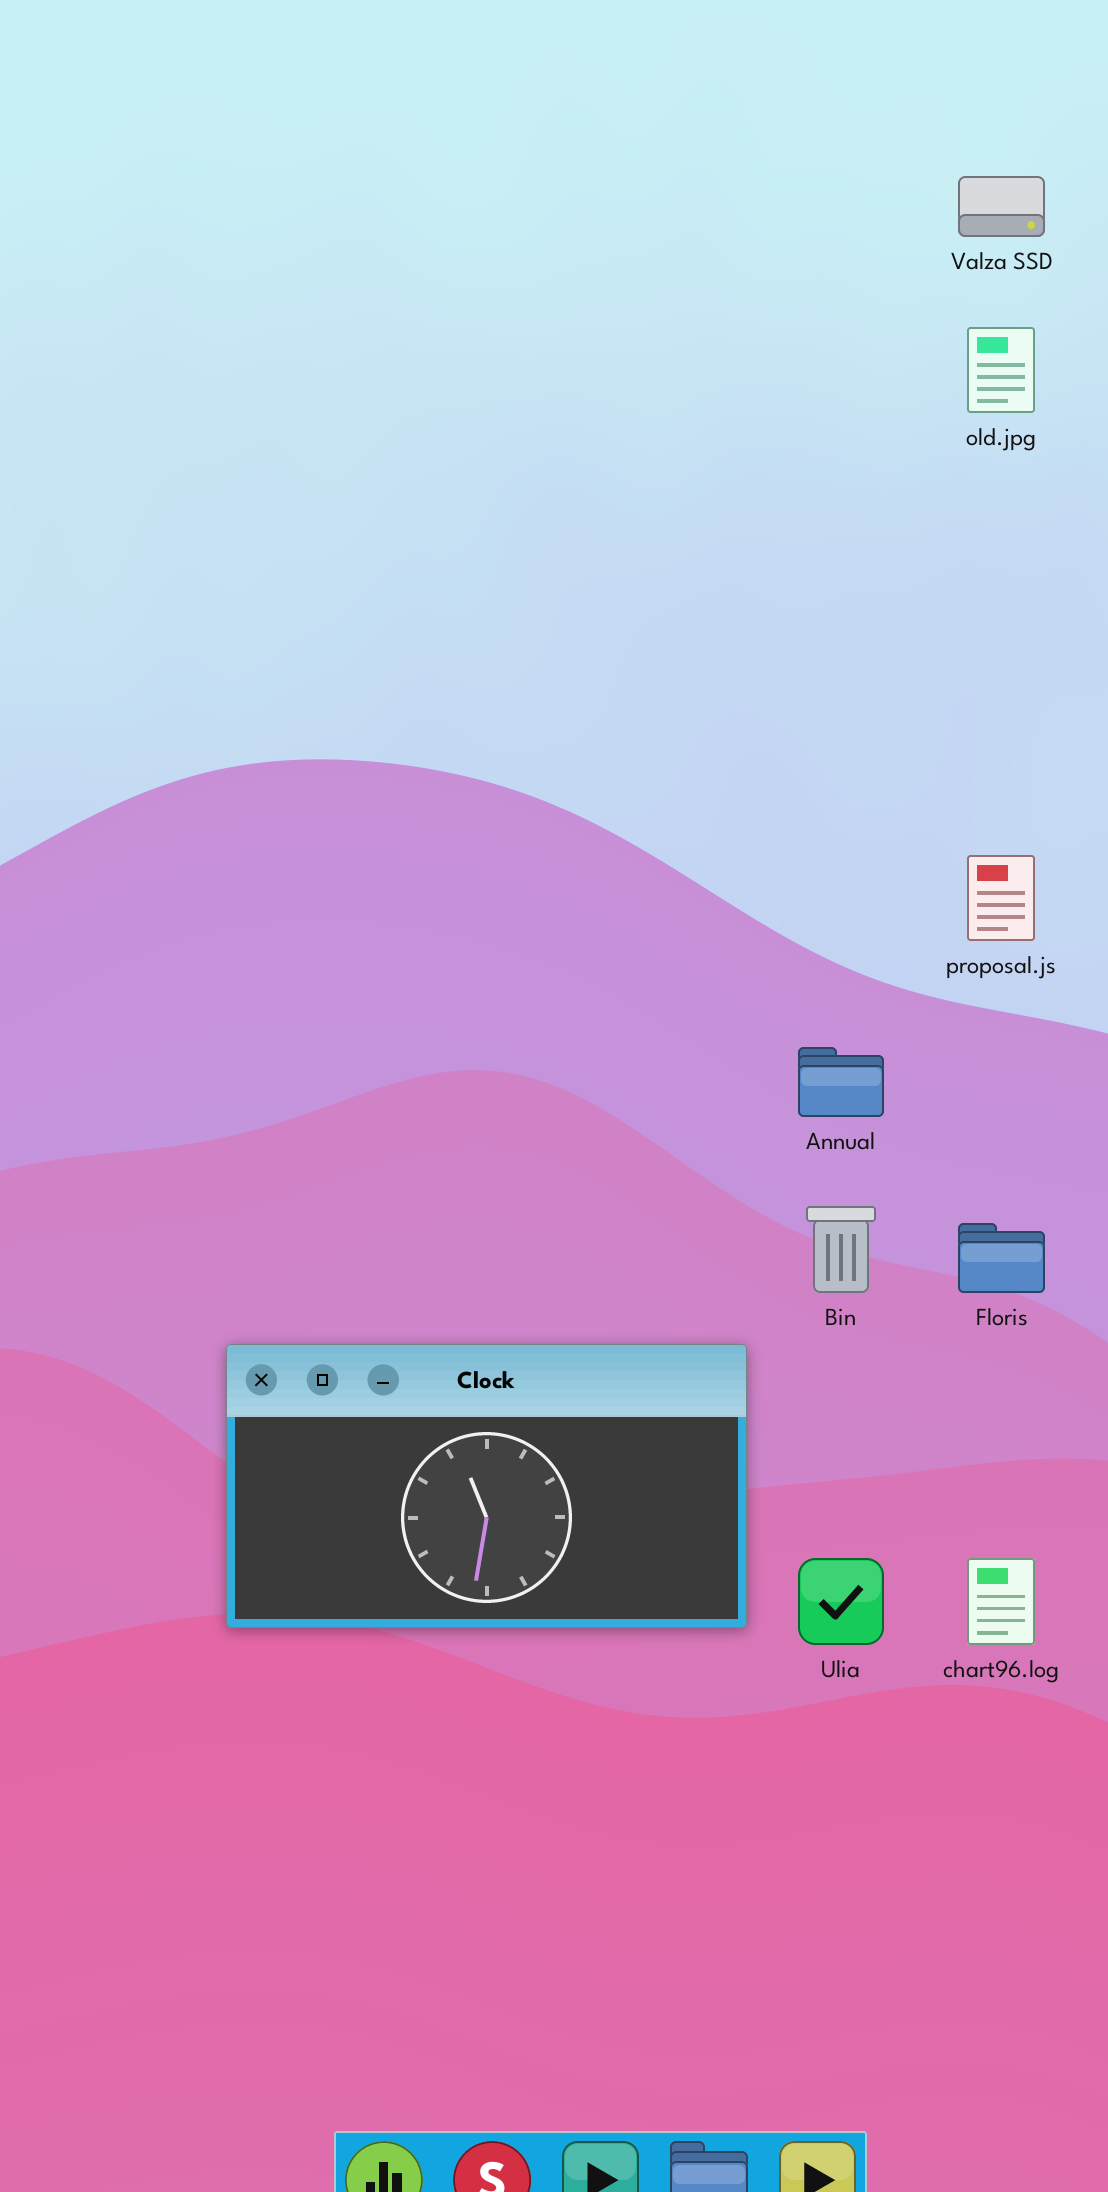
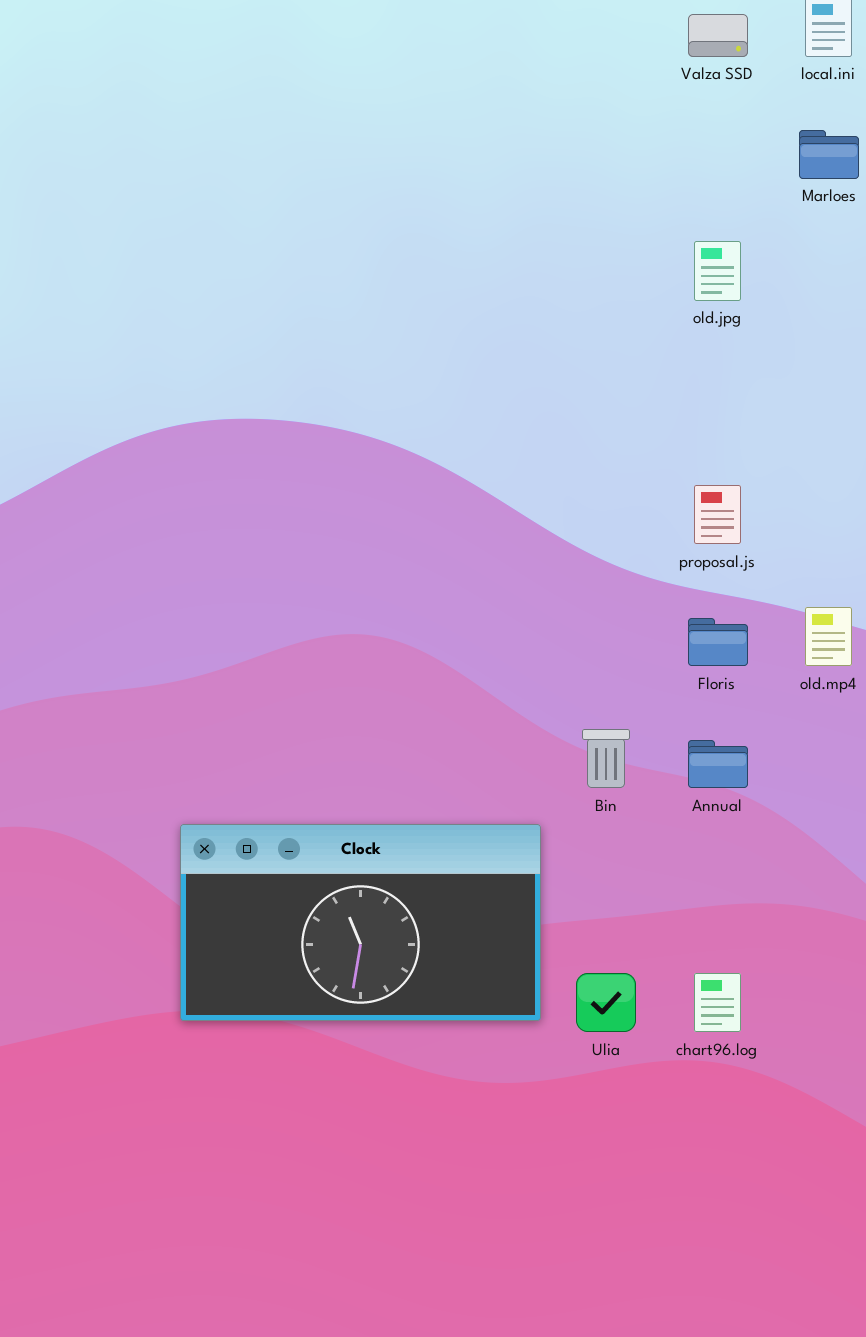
old.jpg: [967,327,1035,413] -> [694,241,741,301], moved
Annual: [798,1047,884,1117] -> [688,740,748,788], moved
Floris: [958,1223,1045,1293] -> [688,618,748,666], moved

